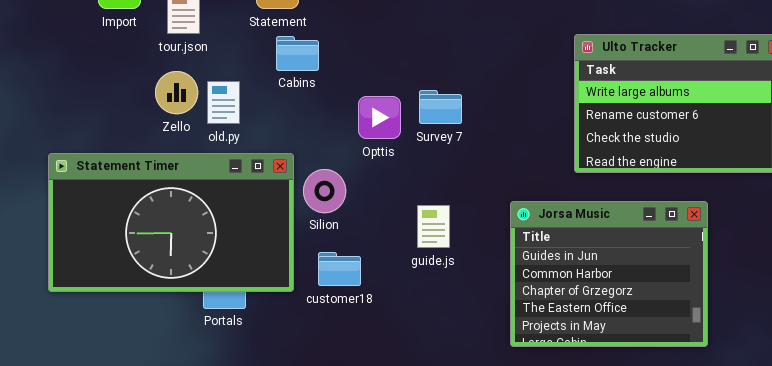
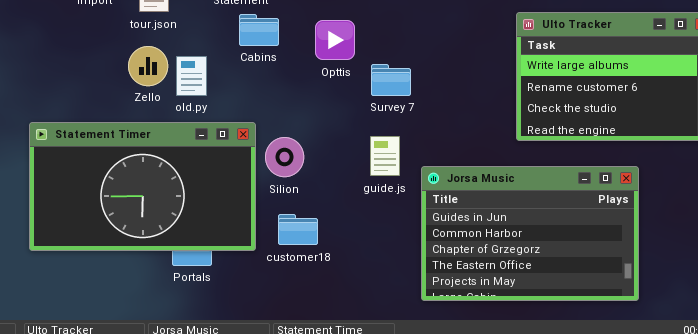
Opttis: [358,96,401,139] -> [315,20,355,60], moved
Jorsa Music: [510,201,708,347] -> [421,166,639,301], resized
guide.js: [417,205,450,248] -> [370,136,400,176], moved

